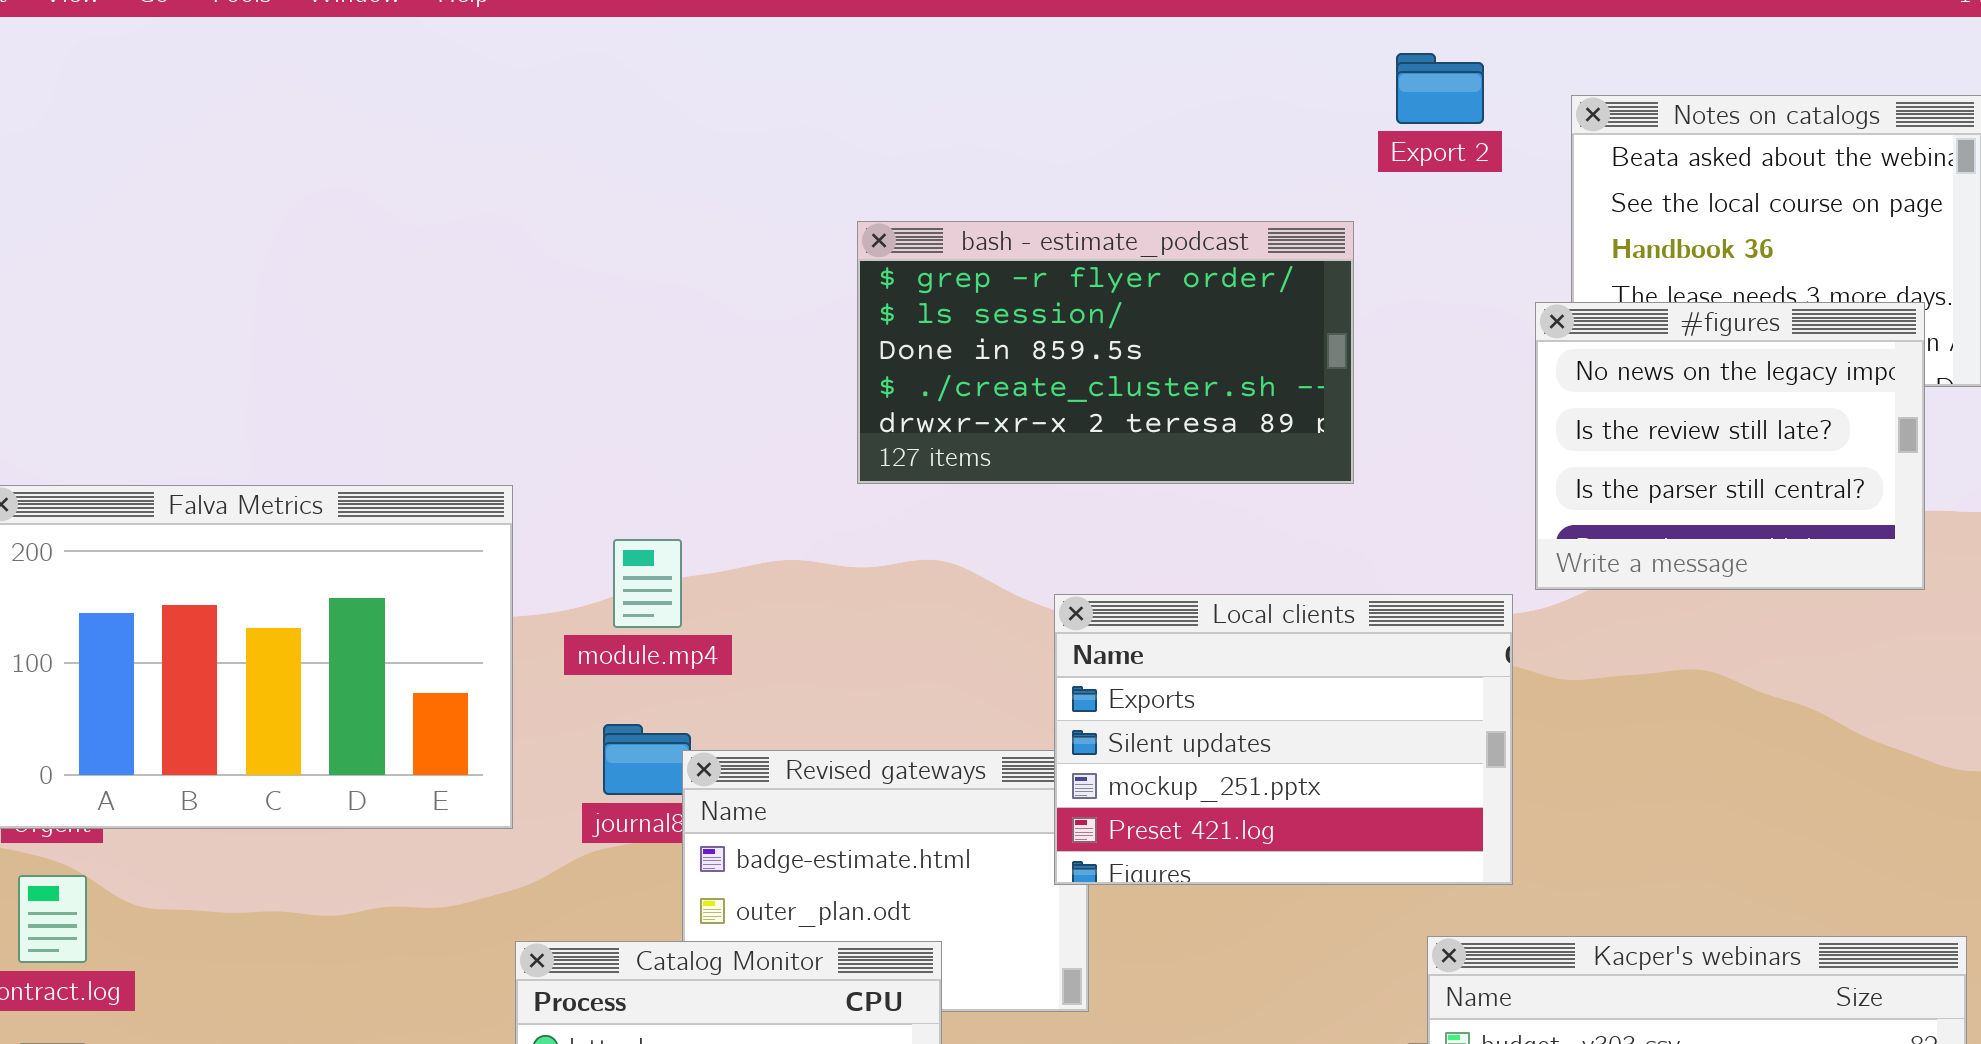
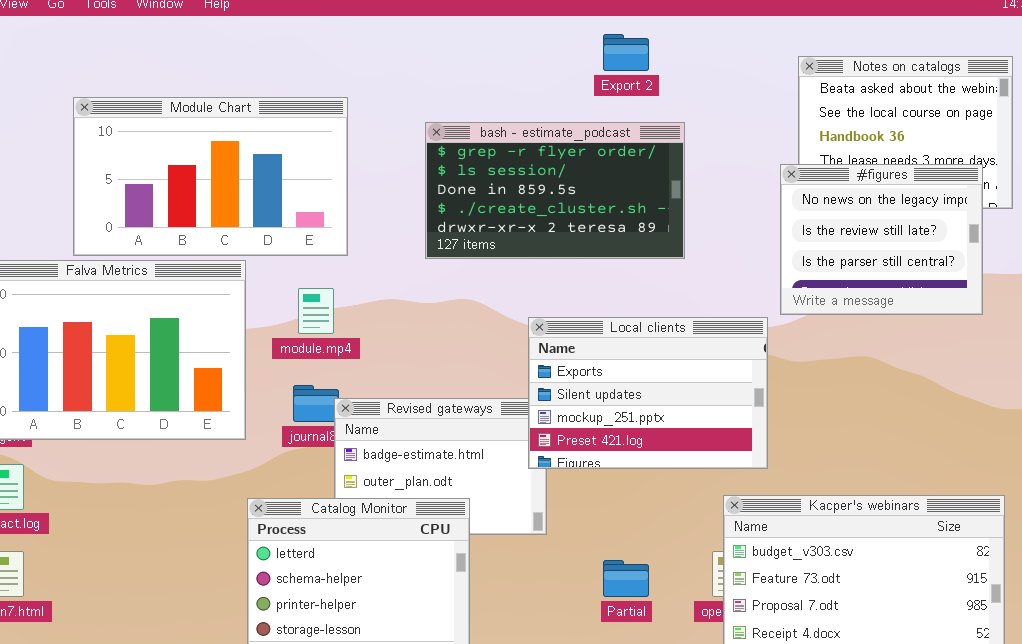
Export 2: [1396,53,1484,124] -> [603,34,649,71], moved
Module Chart: none -> [73,97,348,256], opened

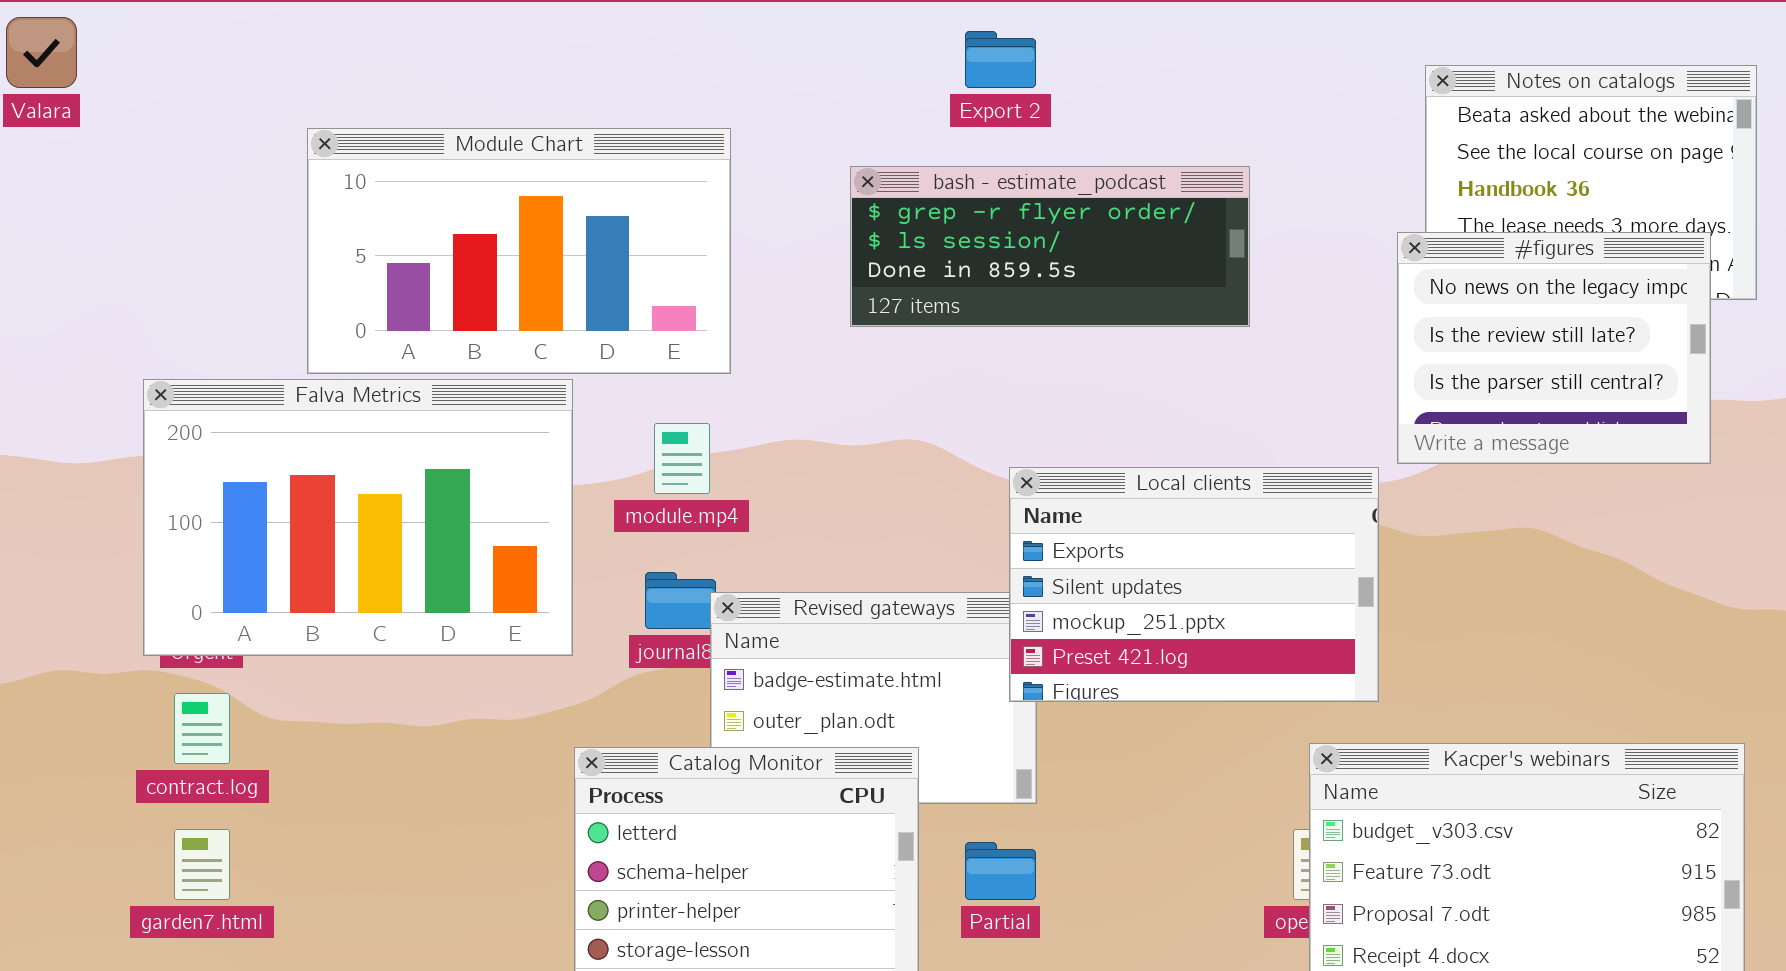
Export 2: [603,34,649,71] -> [965,31,1036,88], moved
bash - estimate_podcast: [425,122,685,259] -> [850,166,1250,327], resized
Partial: [603,560,649,597] -> [965,842,1036,900], moved

